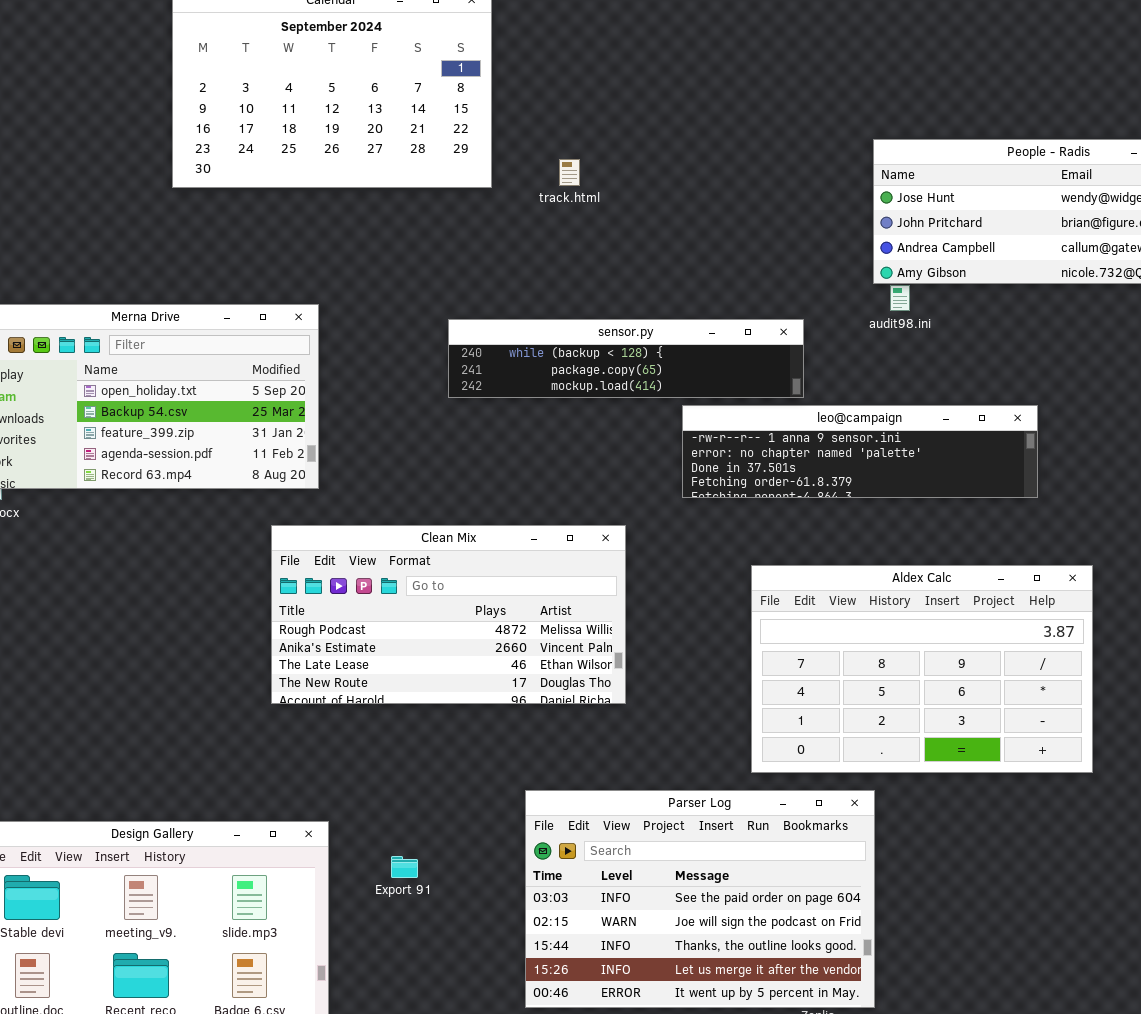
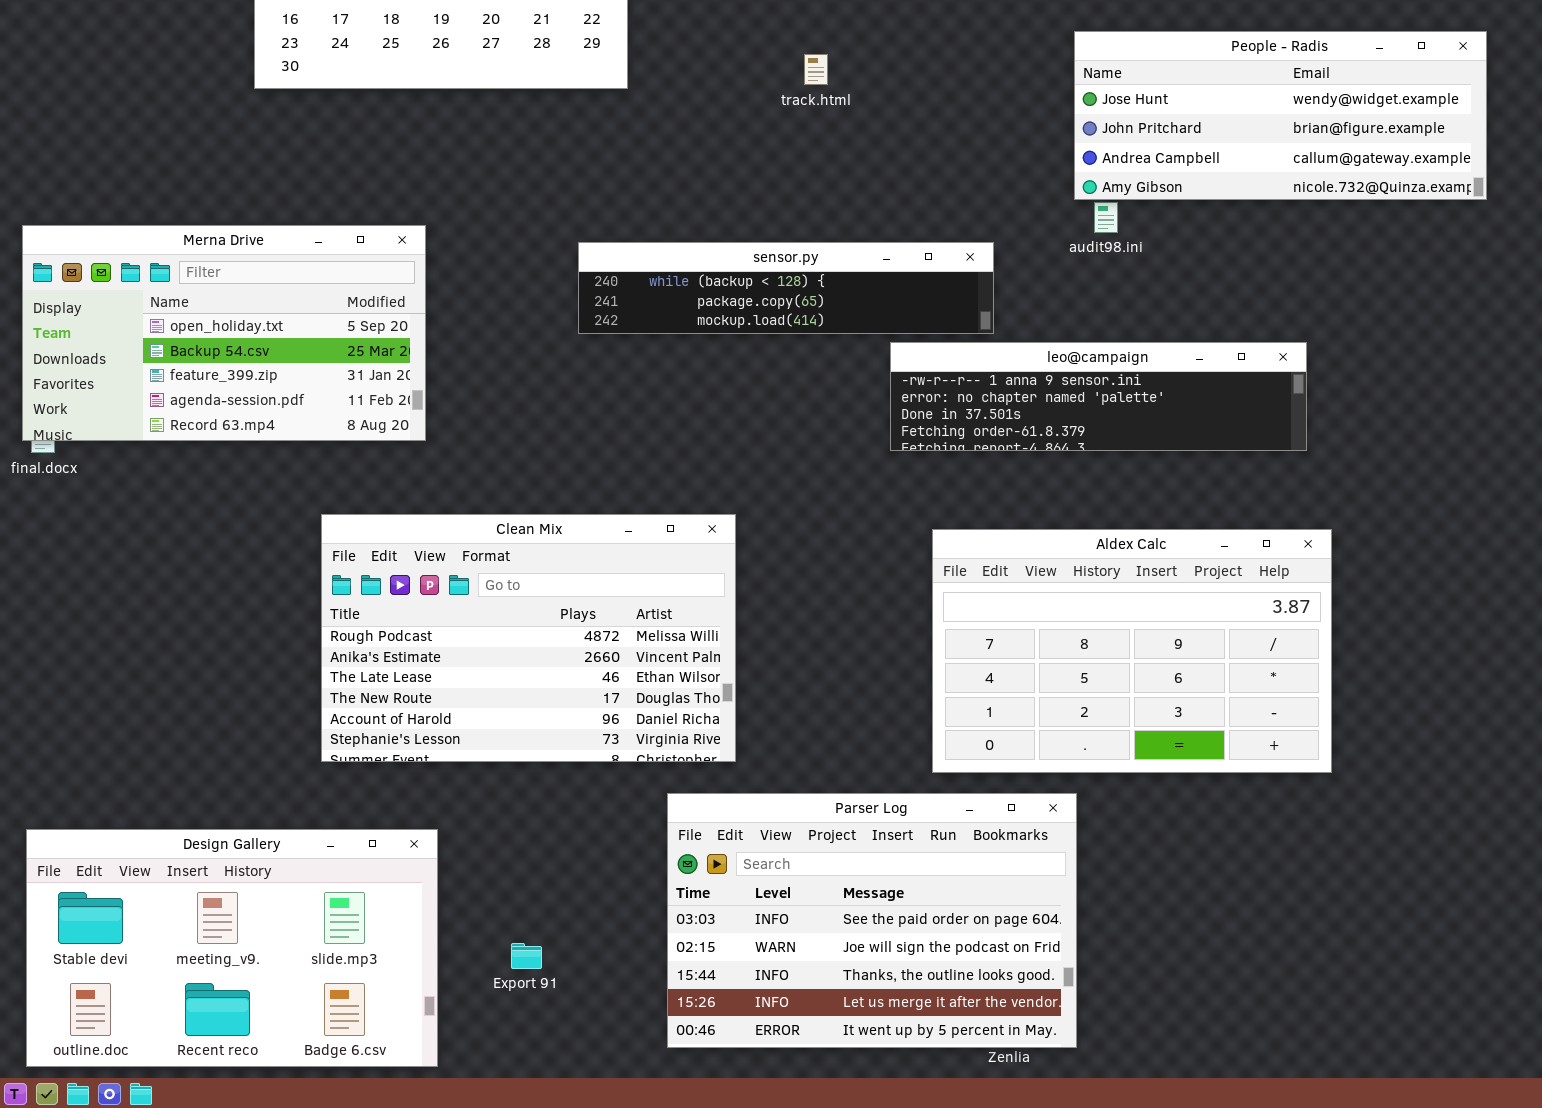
track.html: [559,159,580,186] -> [804,54,828,85], moved
leo@campaign: [682,405,1038,498] -> [890,342,1307,451], moved
Clean Mix: [271,525,626,704] -> [321,514,736,762], moved, resized
Export 91: [391,856,418,878] -> [511,943,542,969], moved

